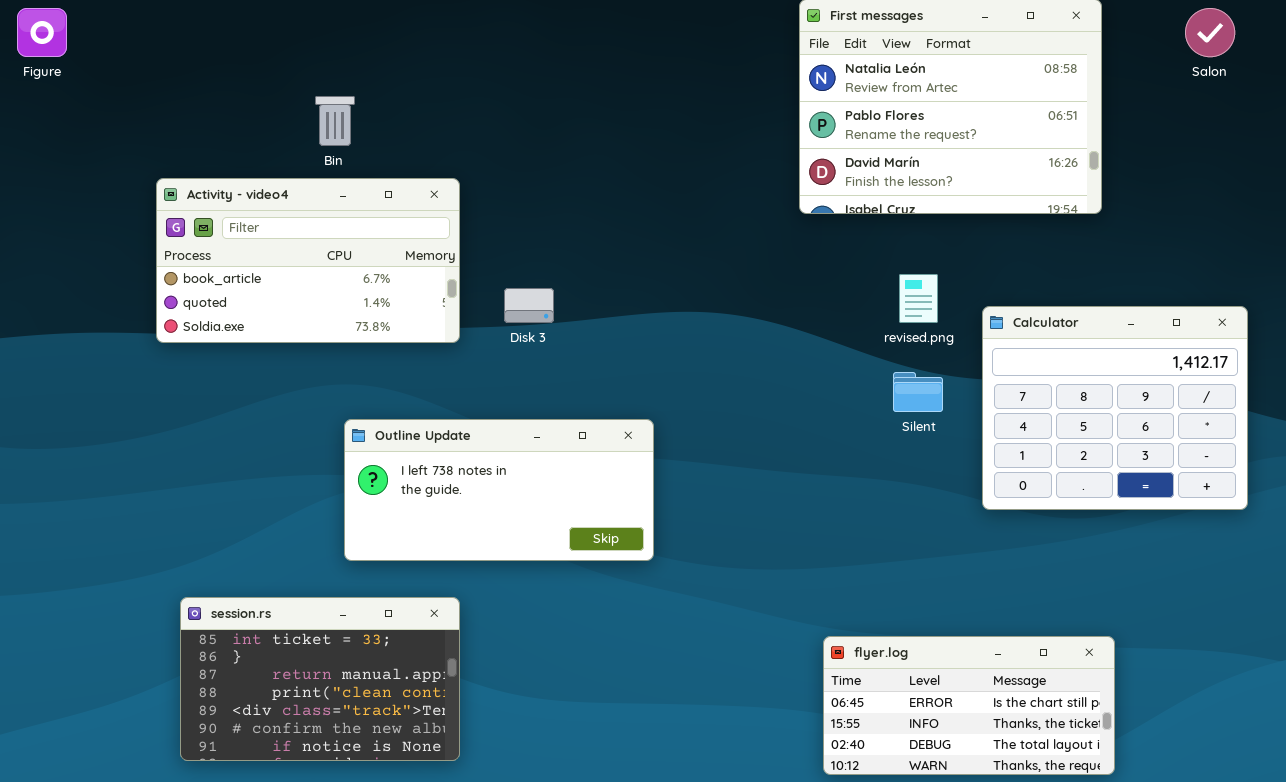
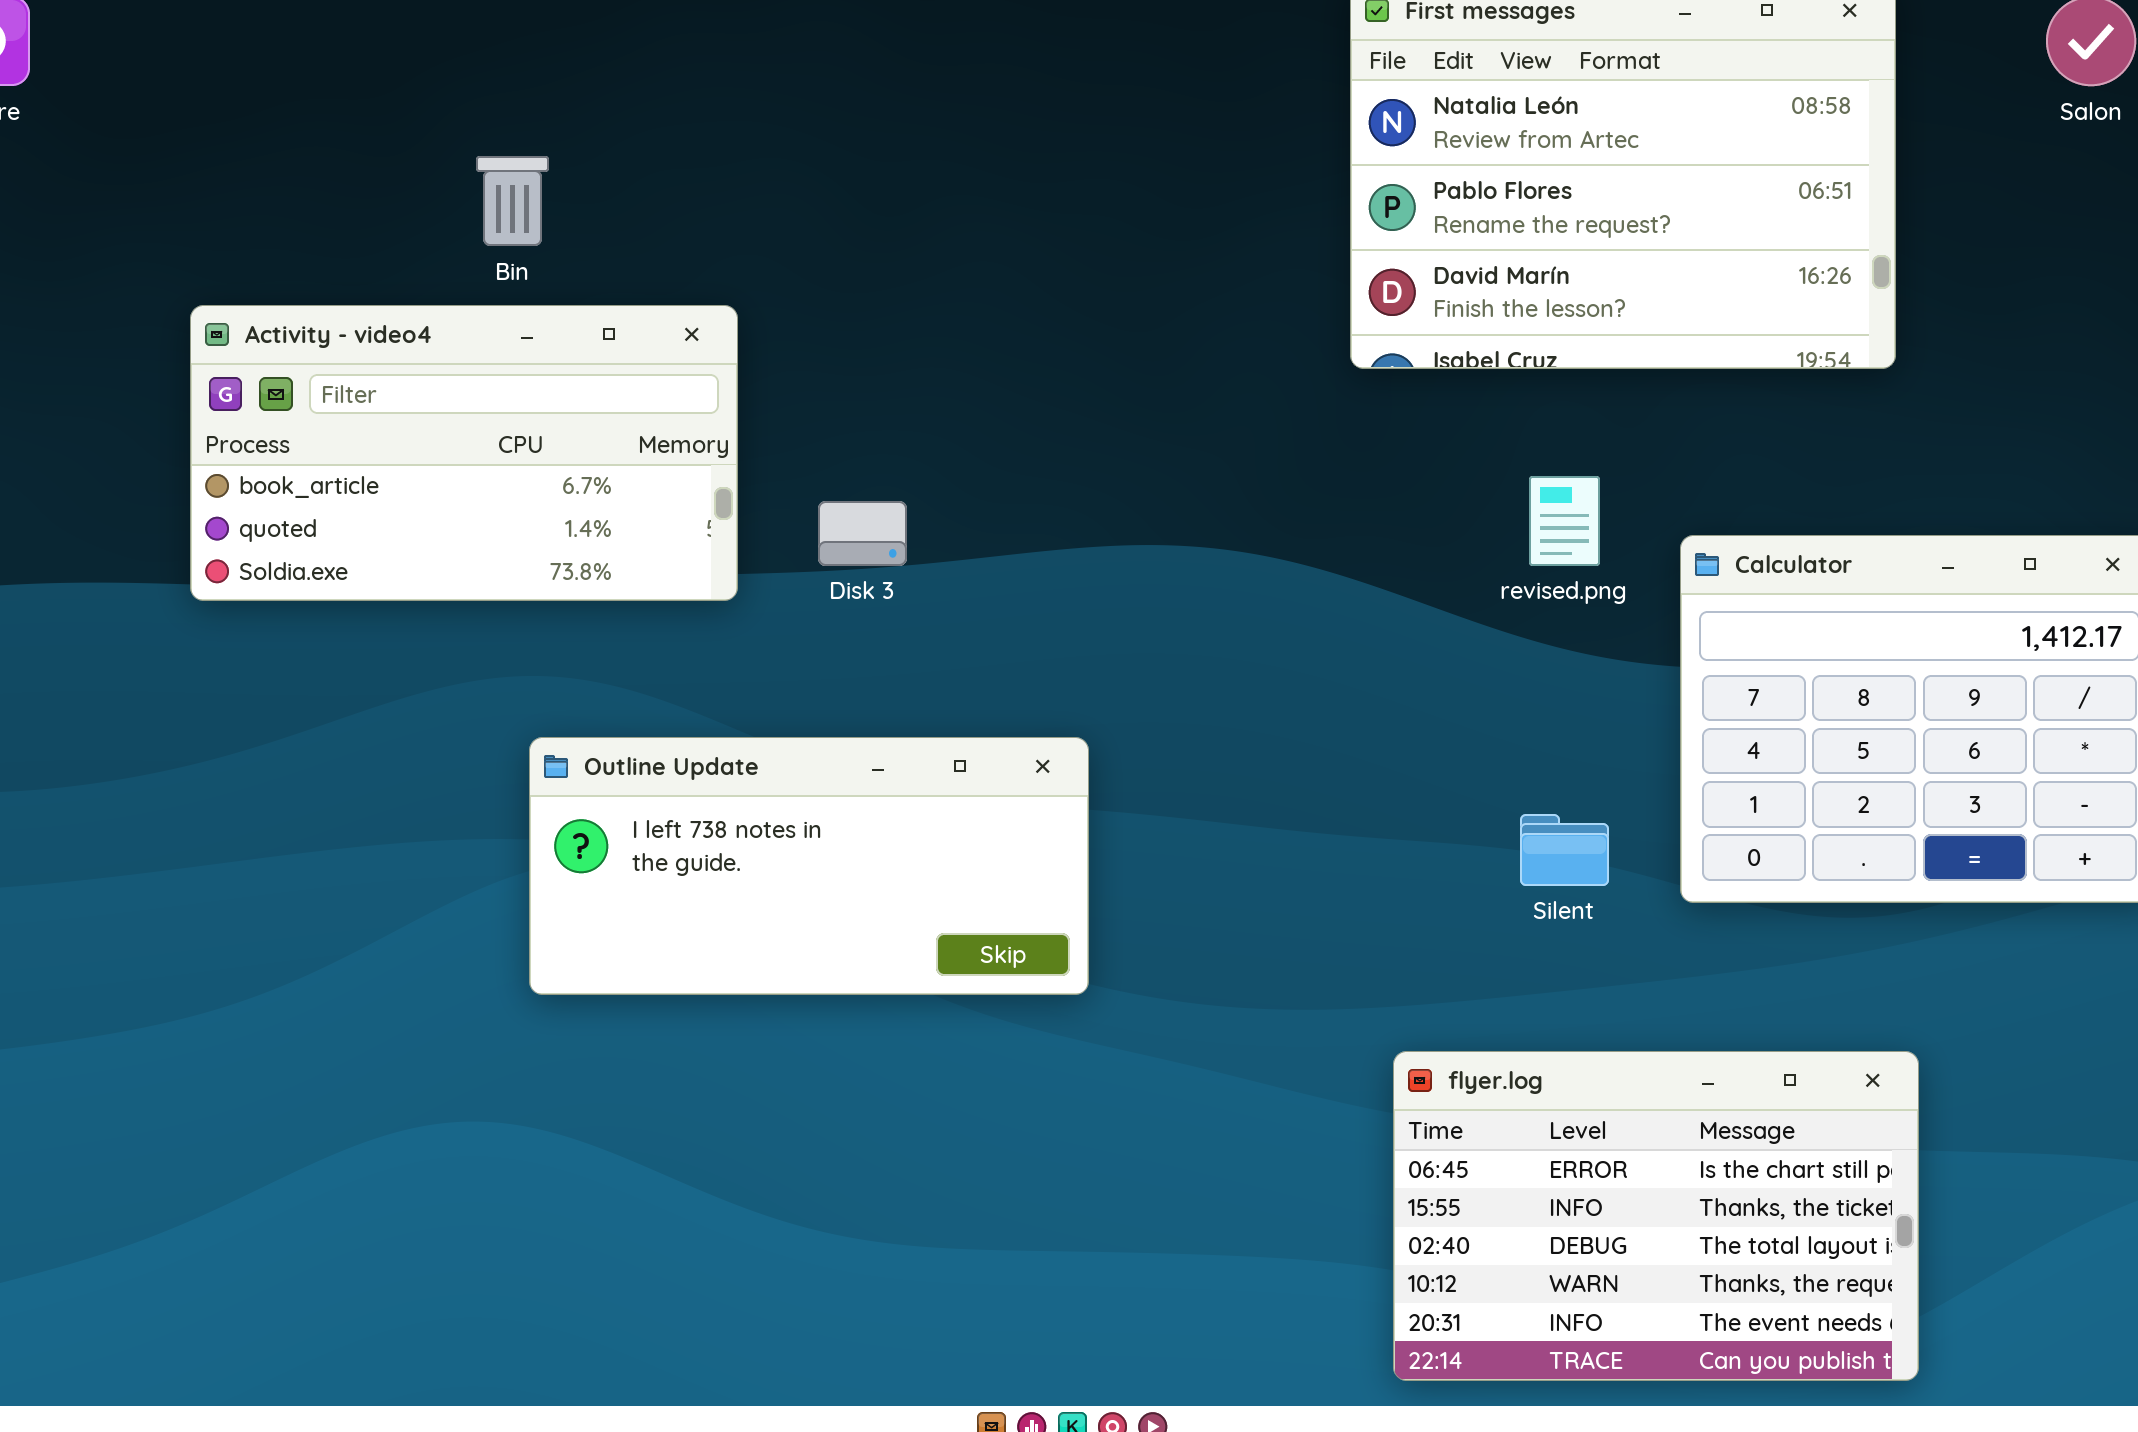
Silent: [893,372,943,412] -> [1520,814,1609,886], moved
session.rs: [180,597,460,761] -> none, closed
flyer.log: [823,636,1115,775] -> [1393,1051,1919,1381], resized

